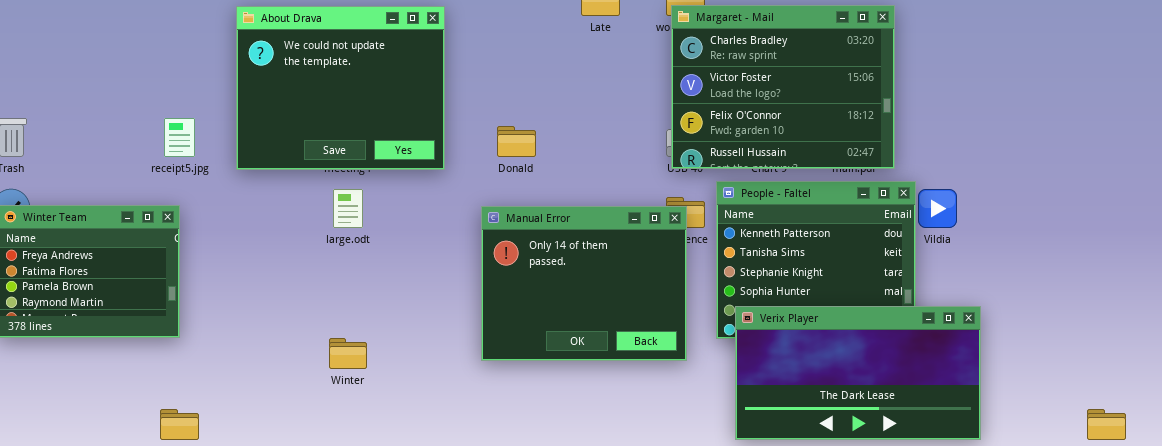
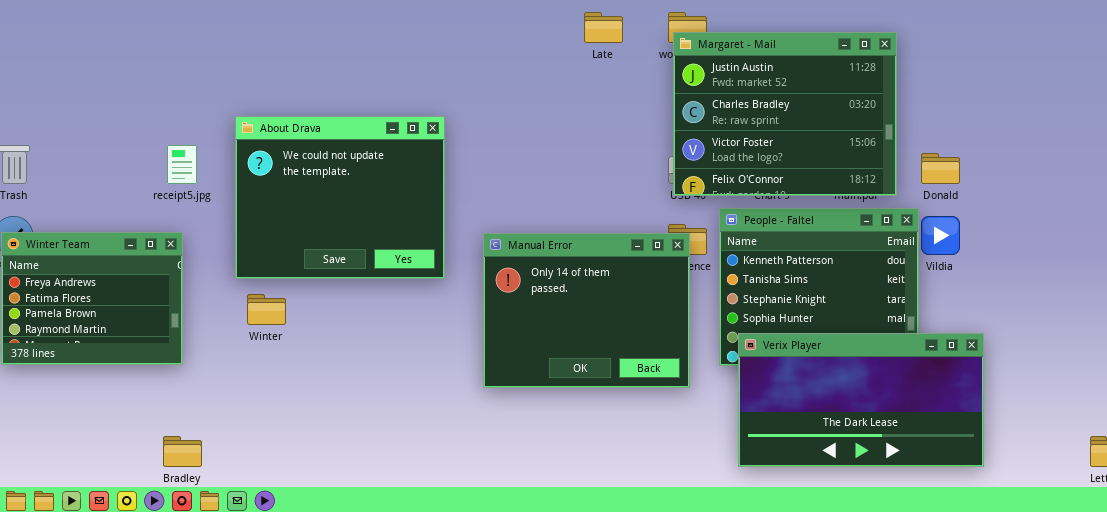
Margaret - Mail: [671,5,895,169] -> [673,32,897,196], scrolled up 1 row
About Drava: [236,6,445,170] -> [235,116,445,279], moved
Donald: [497,126,536,157] -> [921,153,960,184], moved
Winter: [329,338,367,369] -> [247,294,286,325], moved

